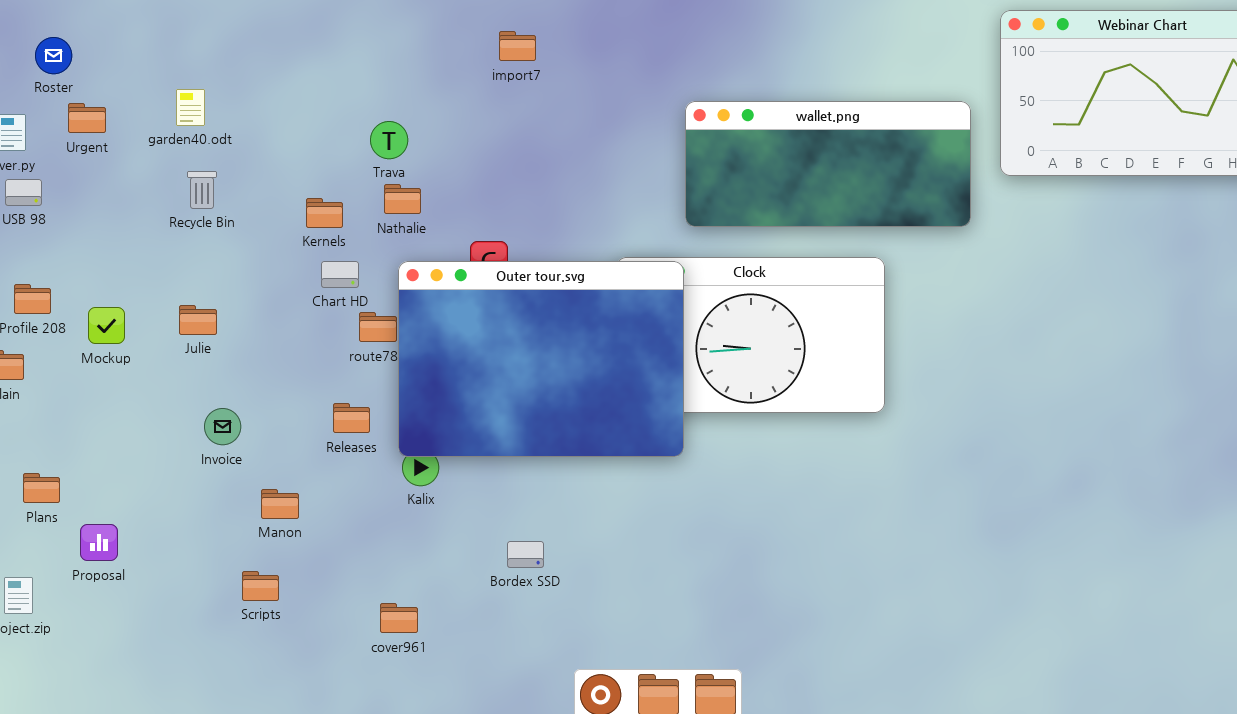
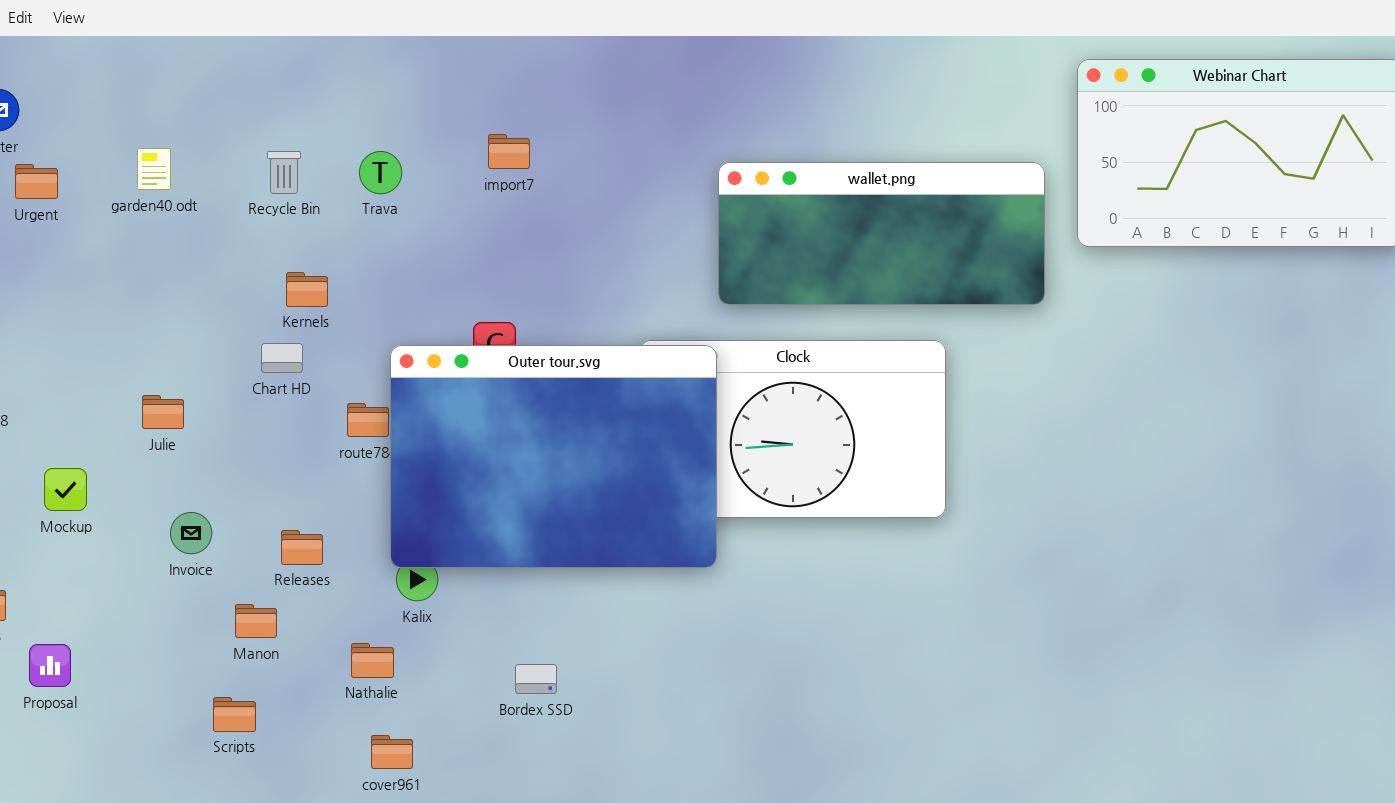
import7: [499,31,536,61] -> [488,134,530,169], moved
Trava: [370,121,408,159] -> [359,151,402,194], moved
Recycle Bin: [187,171,217,209] -> [267,151,301,194], moved
Nathalie: [384,184,421,214] -> [351,643,394,678], moved
Chart HD: [321,261,359,288] -> [261,343,303,373], moved
Mockup: [88,307,125,344] -> [44,468,87,511], moved
Releases: [333,403,370,433] -> [281,530,323,565], moved

